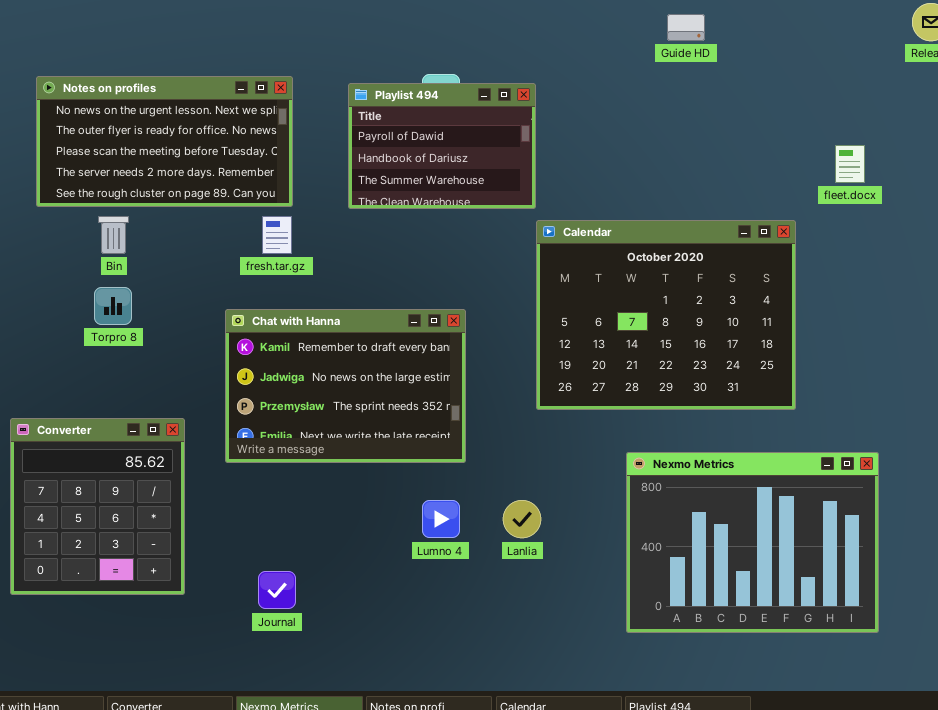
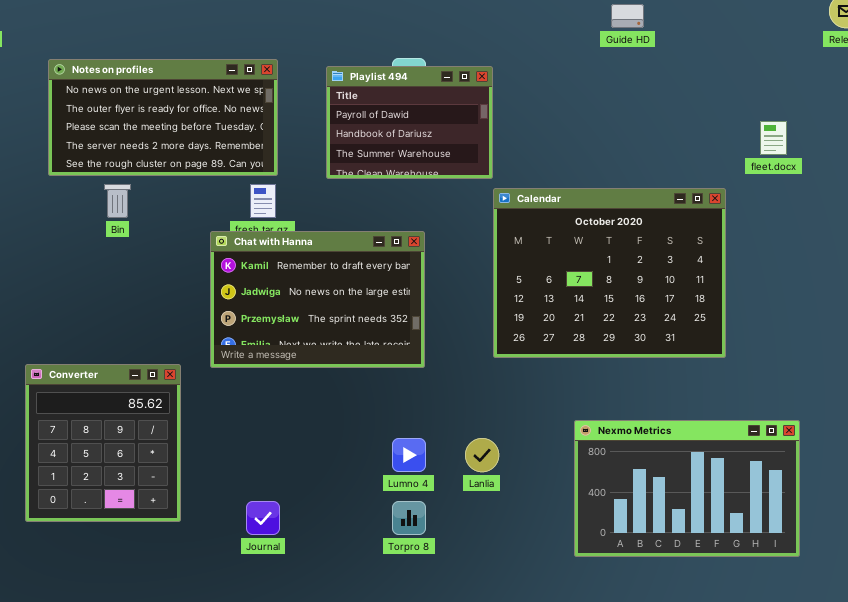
Torpro 8: [94,287,132,325] -> [392,501,426,535], moved
Chat with Hanna: [225,309,466,463] -> [210,231,425,368], moved
Nexmo Metrics: [626,452,879,633] -> [574,420,800,557], resized

